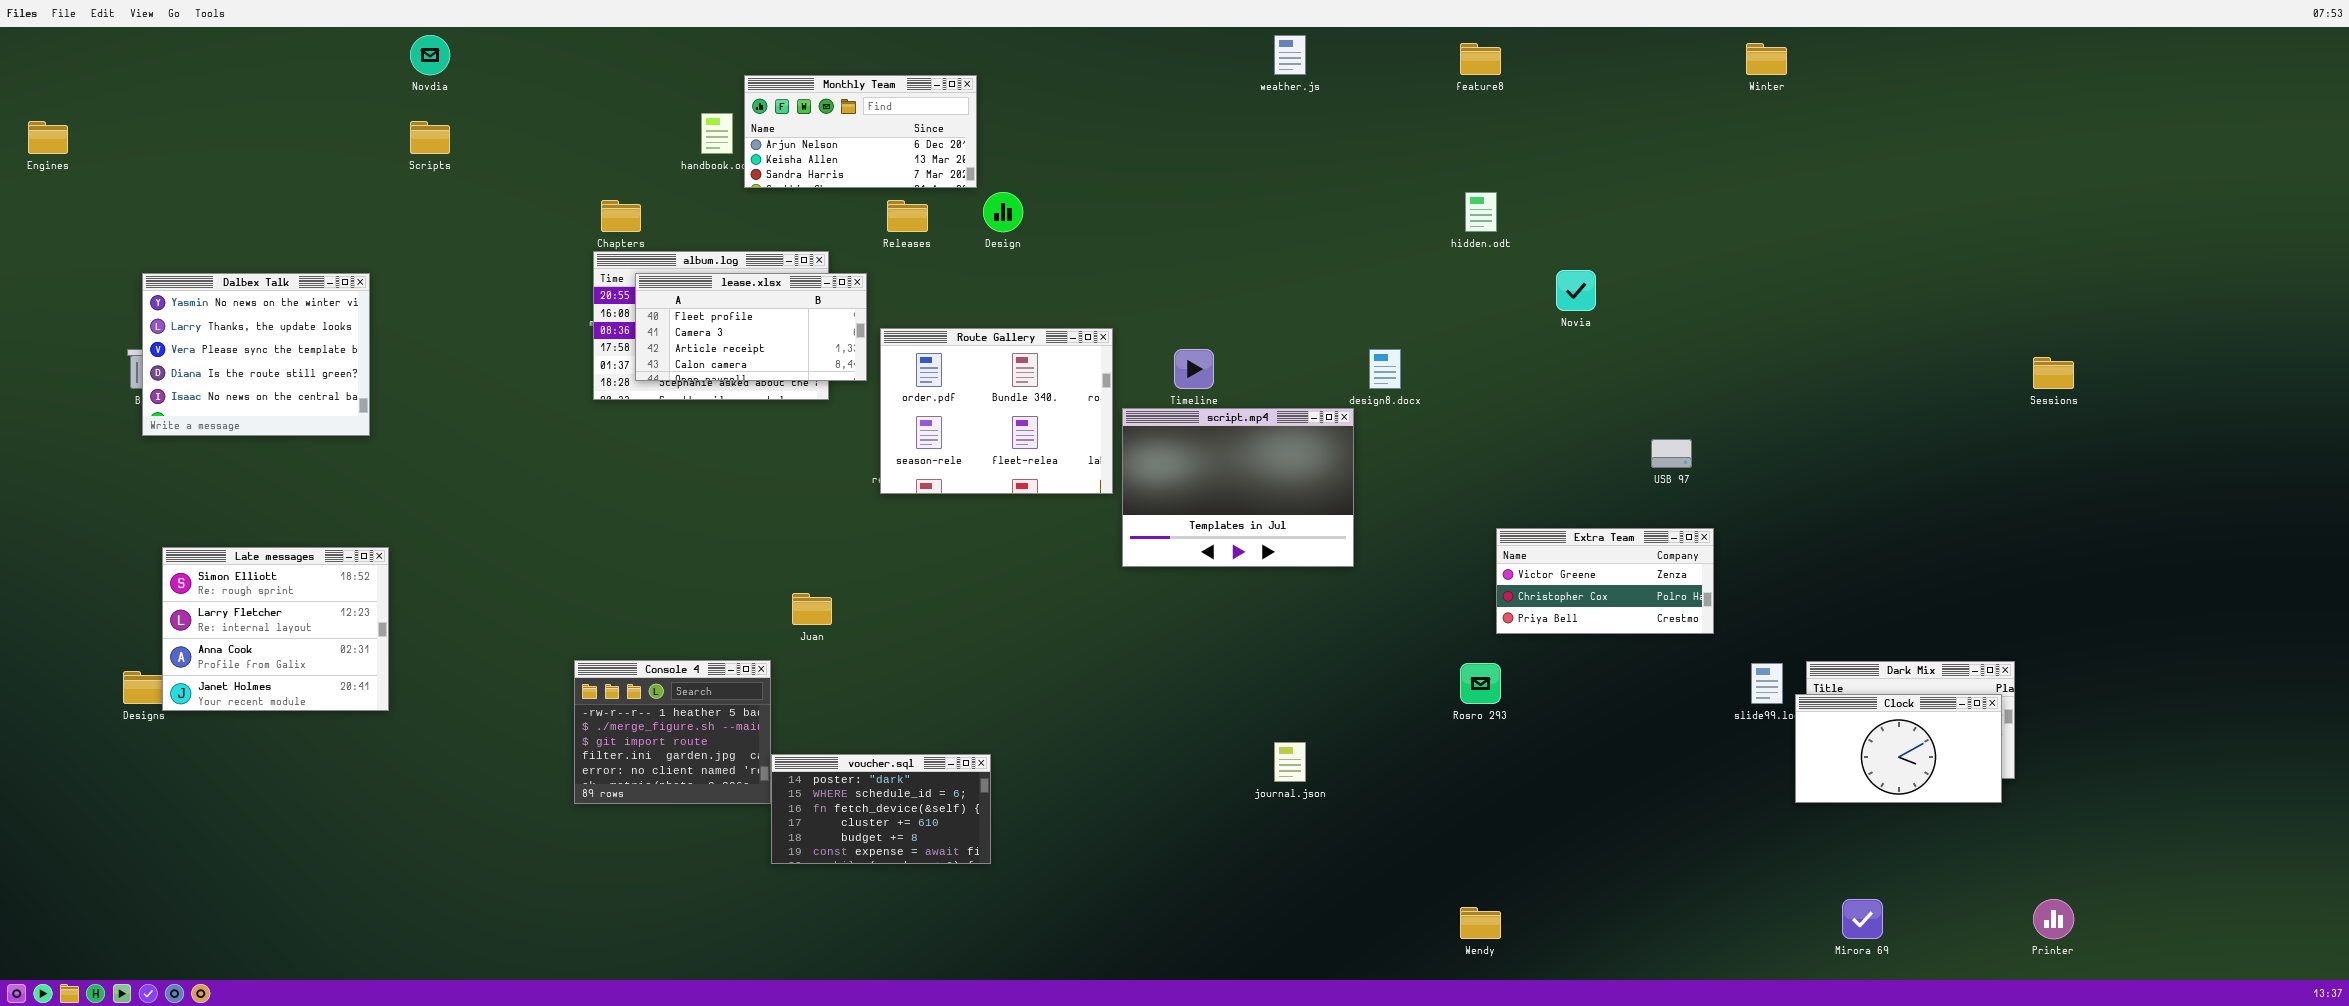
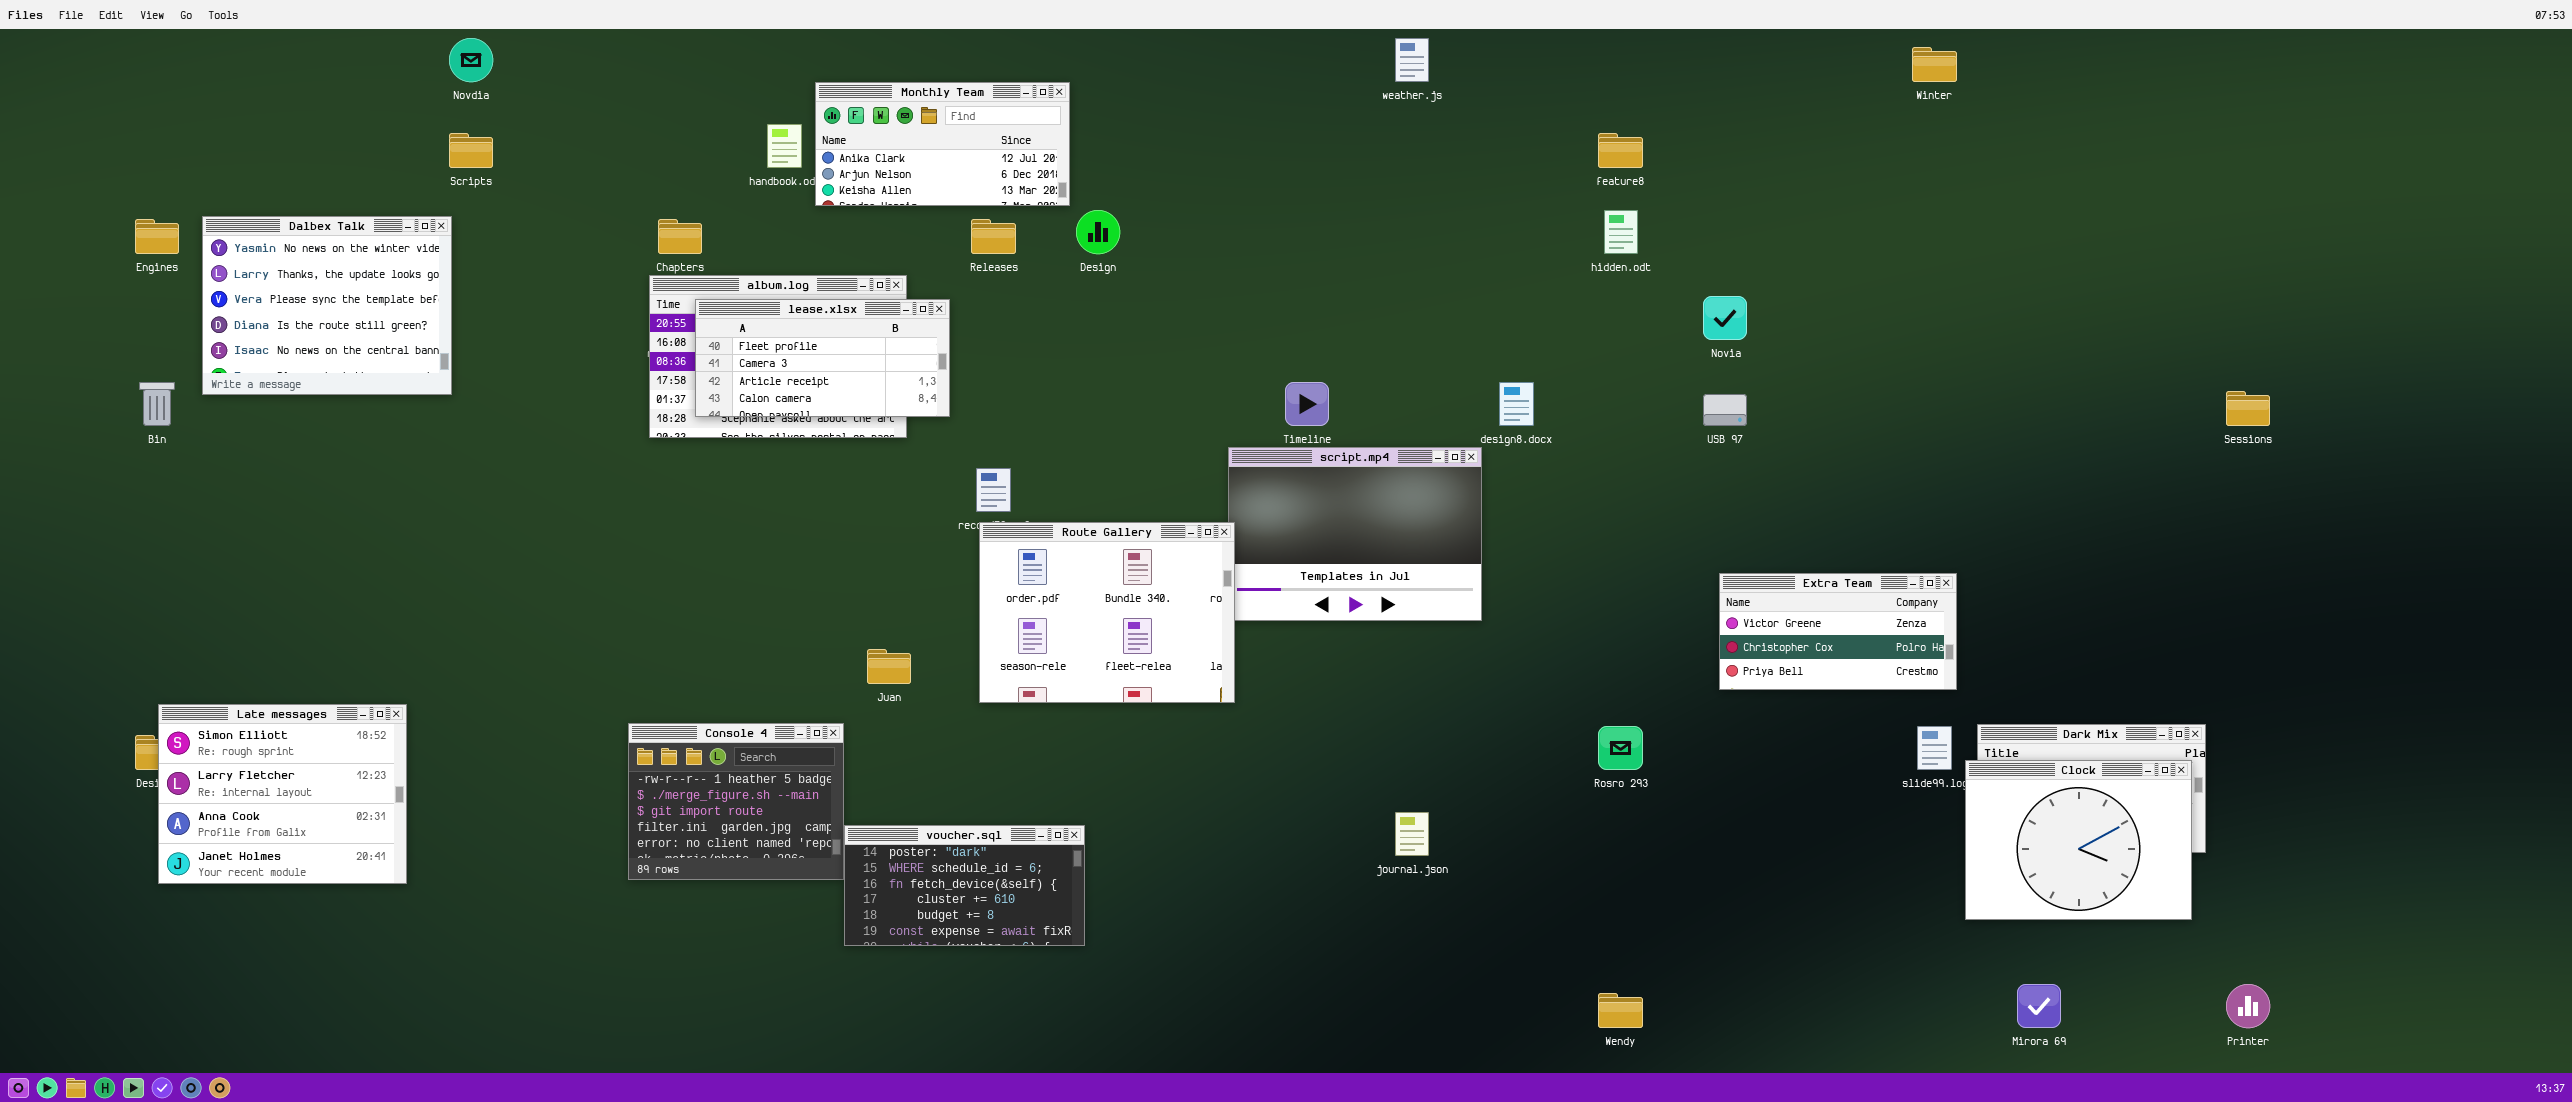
feature8: [1460,43,1501,75] -> [1598,133,1643,168], moved
Monthly Team: [744,75,977,188] -> [815,82,1070,206], scrolled up 1 row
Engines: [28,121,68,154] -> [135,219,179,254], moved
Dalbex Talk: [142,273,370,436] -> [202,216,452,395], moved
Route Gallery: [880,328,1113,494] -> [979,522,1235,703], moved
USB 97: [1651,439,1692,468] -> [1703,394,1747,426], moved
Extra Team: [1496,528,1714,634] -> [1719,573,1957,690], moved
Late messages: [162,547,389,711] -> [158,704,407,884], moved
Clock: [1795,694,2002,803] -> [1965,760,2192,920], resized

